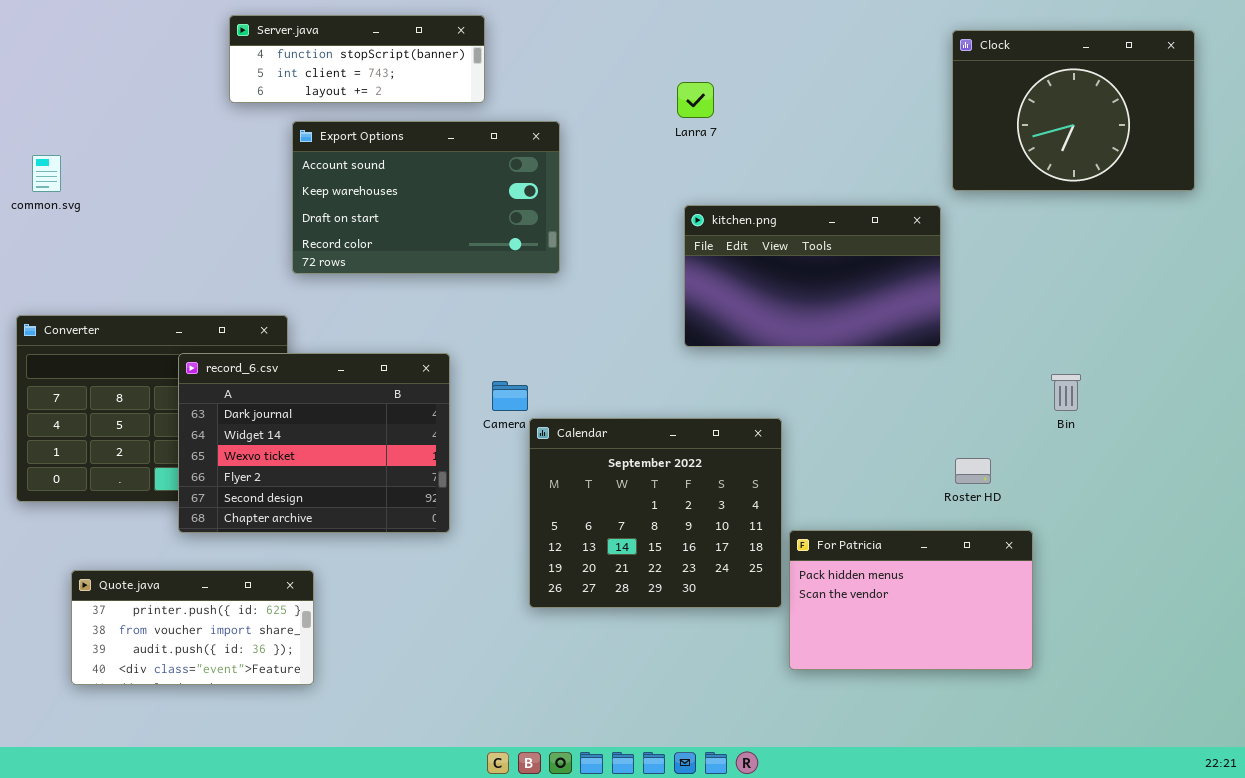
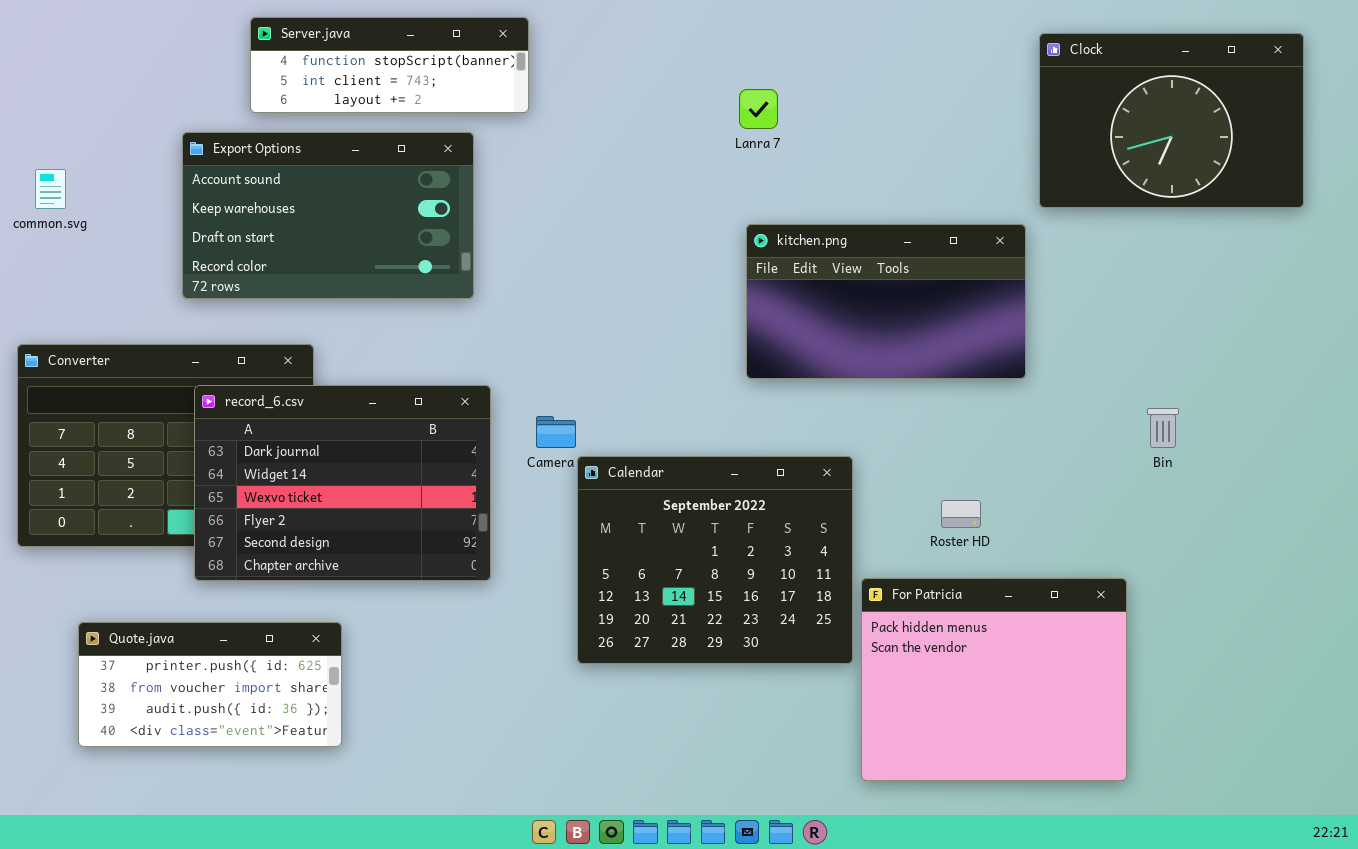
Export Options: [292,121,560,274] -> [182,132,474,299], moved
Roster HD: [955,458,991,484] -> [941,500,981,528], moved
For Patricia: [789,530,1033,670] -> [861,578,1127,781], resized

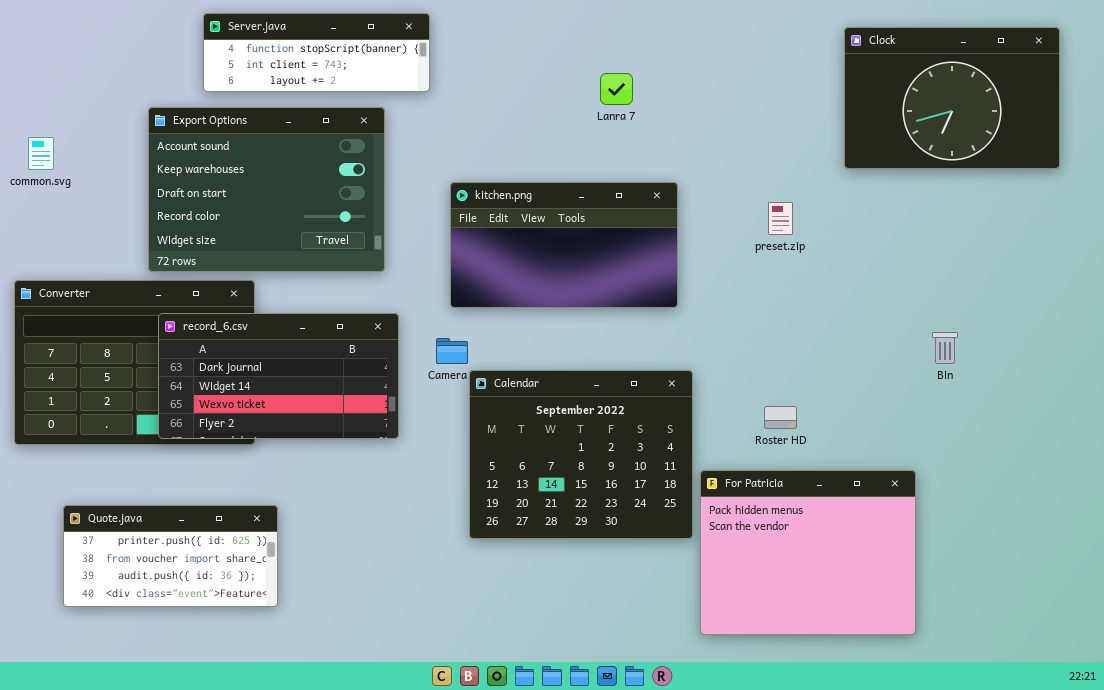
Export Options: [182,132,474,299] -> [148,107,385,272], resized
kitchen.png: [746,224,1026,379] -> [450,182,678,308], moved
record_6.csv: [194,385,491,581] -> [158,313,399,439], resized

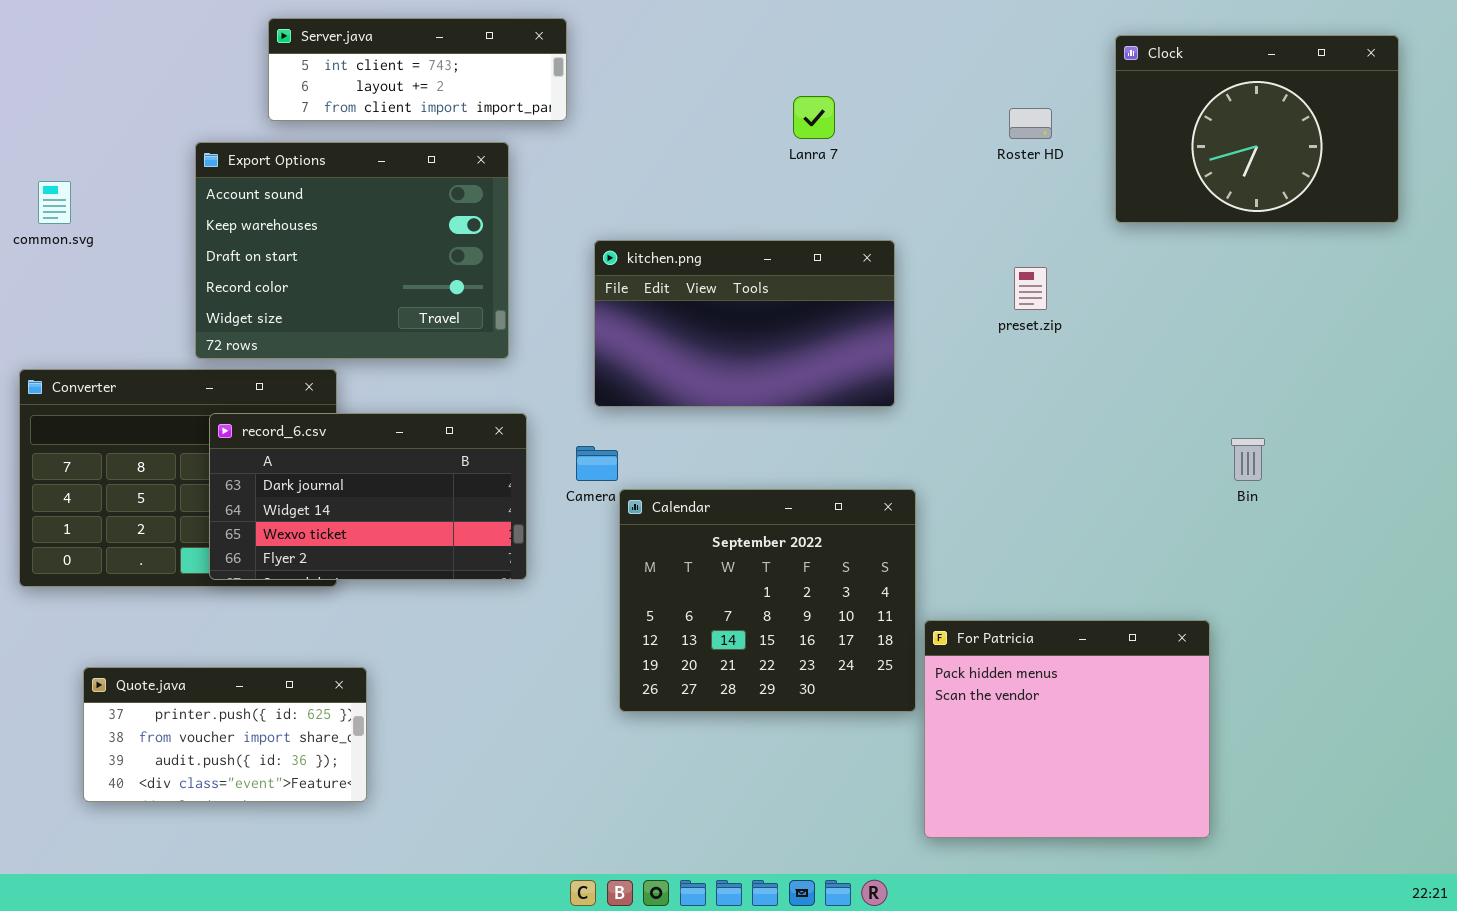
Server.java: [203,13,430,92] -> [268,18,567,121], scrolled down 1 row
Roster HD: [764,406,797,429] -> [1009,108,1052,139], moved

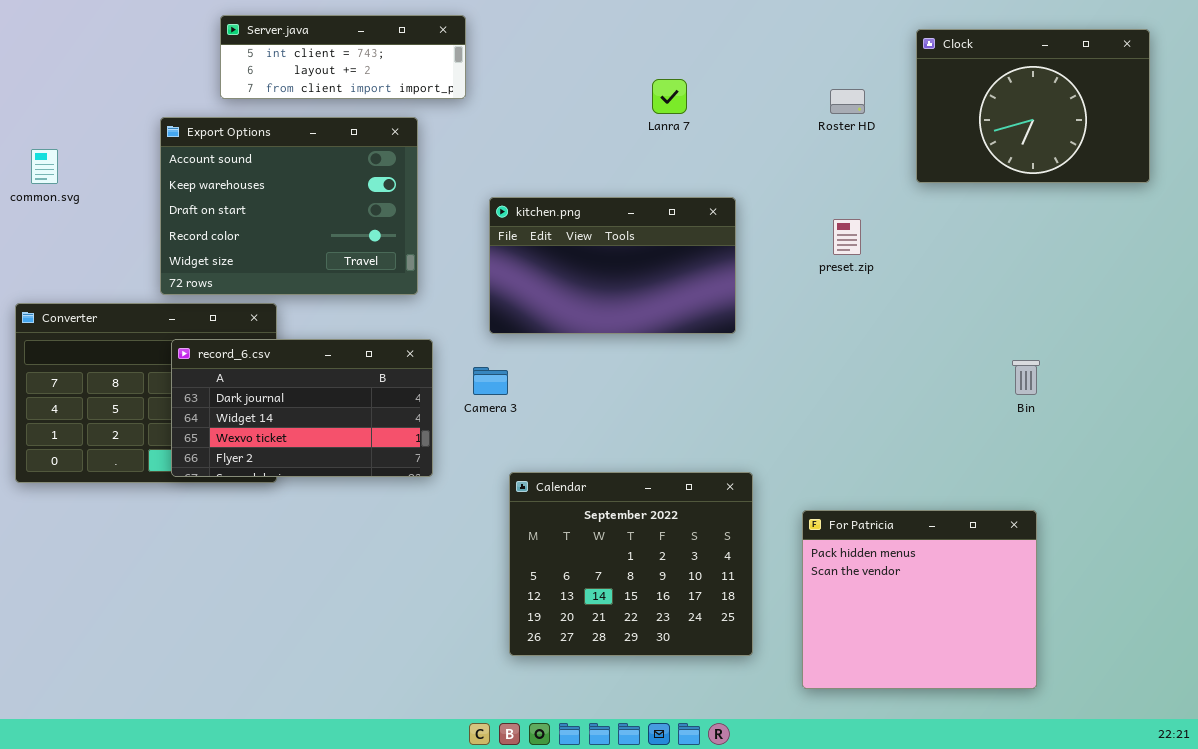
Calendar: [619,489,916,712] -> [509,472,753,656], moved
For Patricia: [924,620,1210,838] -> [802,510,1037,689], moved
Quote.java: [83,667,367,802] -> none, closed

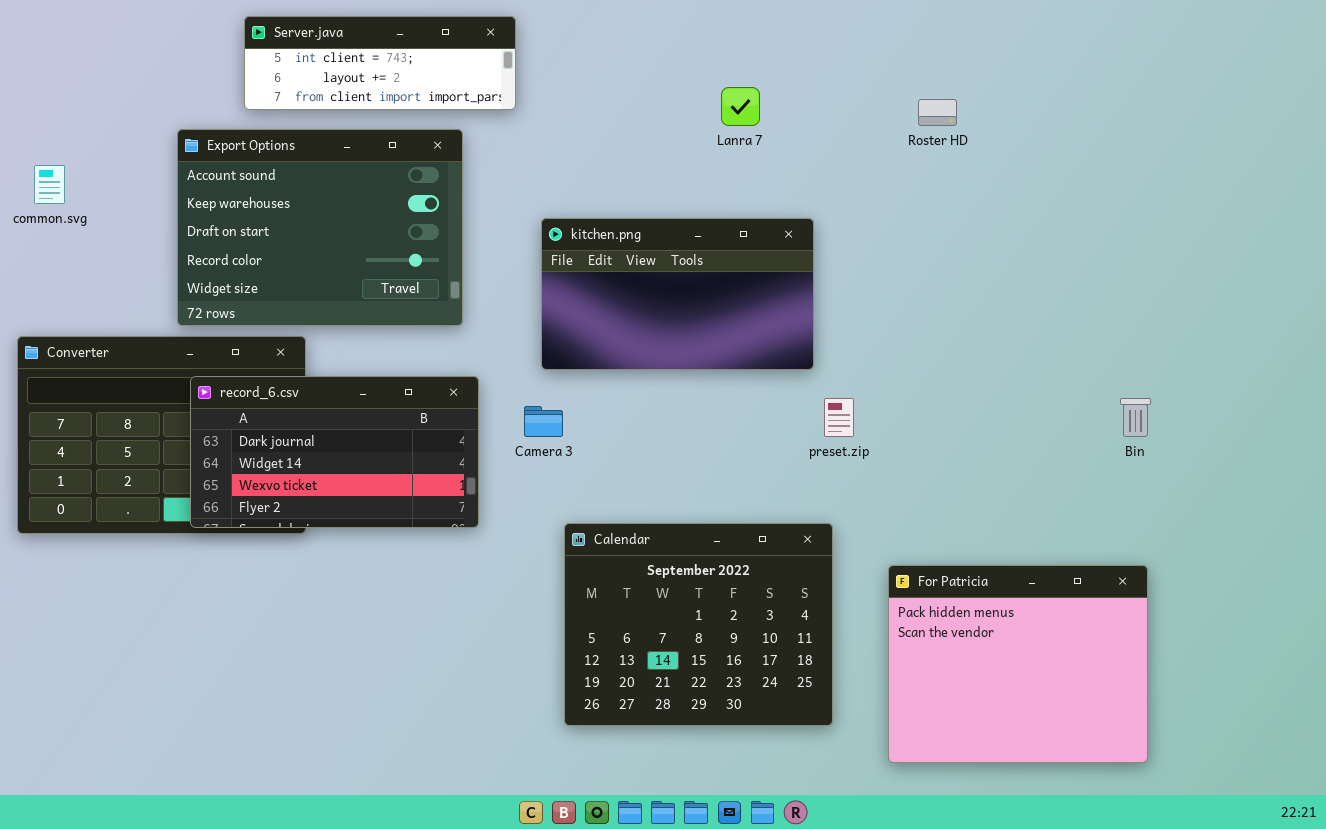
Clock: [916,29,1150,183] -> none, closed
preset.zip: [833,219,861,255] -> [824,398,854,437], moved

